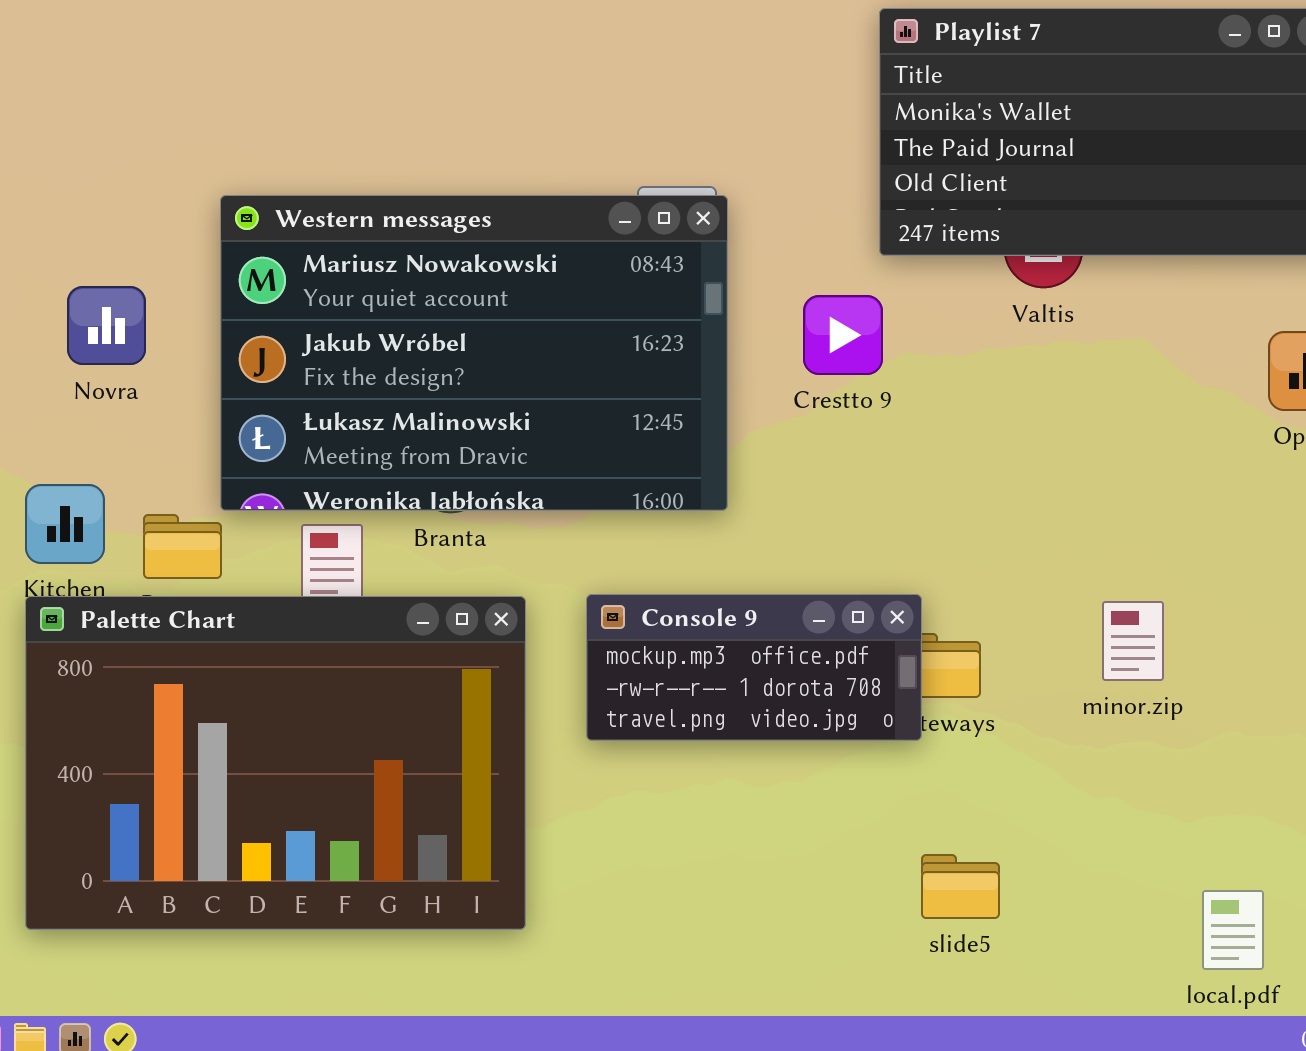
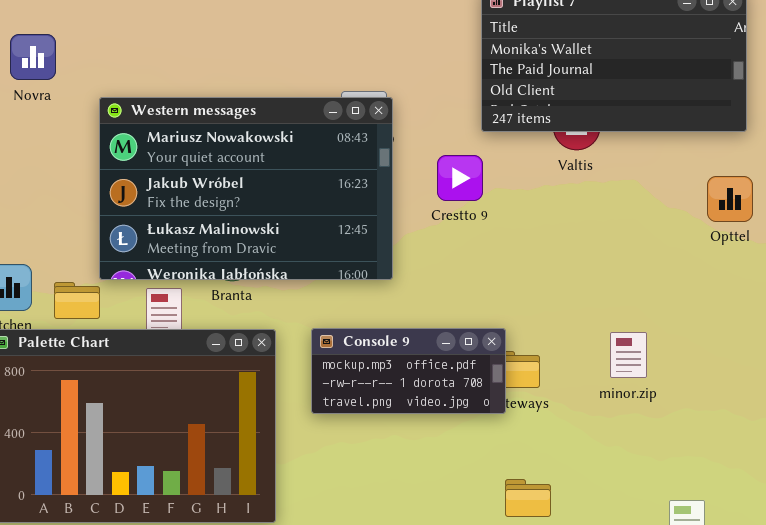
Novra: [67,286,146,365] -> [10,34,56,80], moved

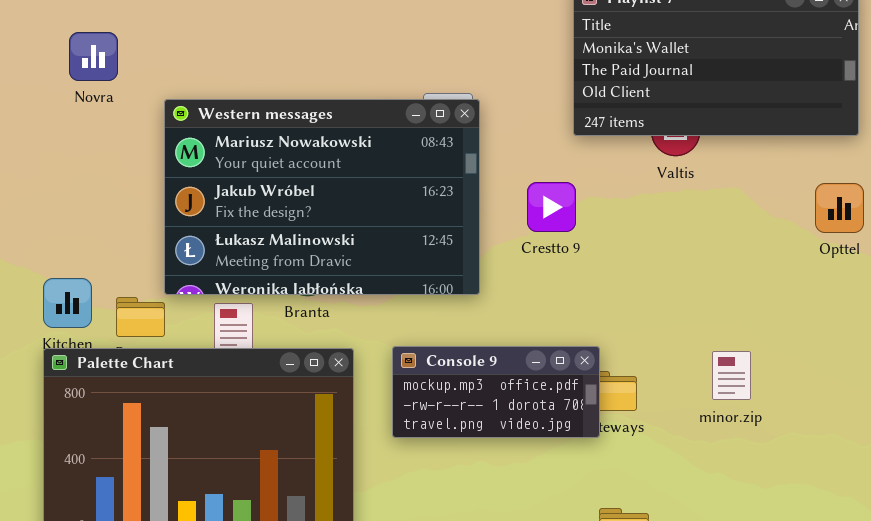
Crestto 9: [437,155,483,201] -> [527,182,576,232], moved

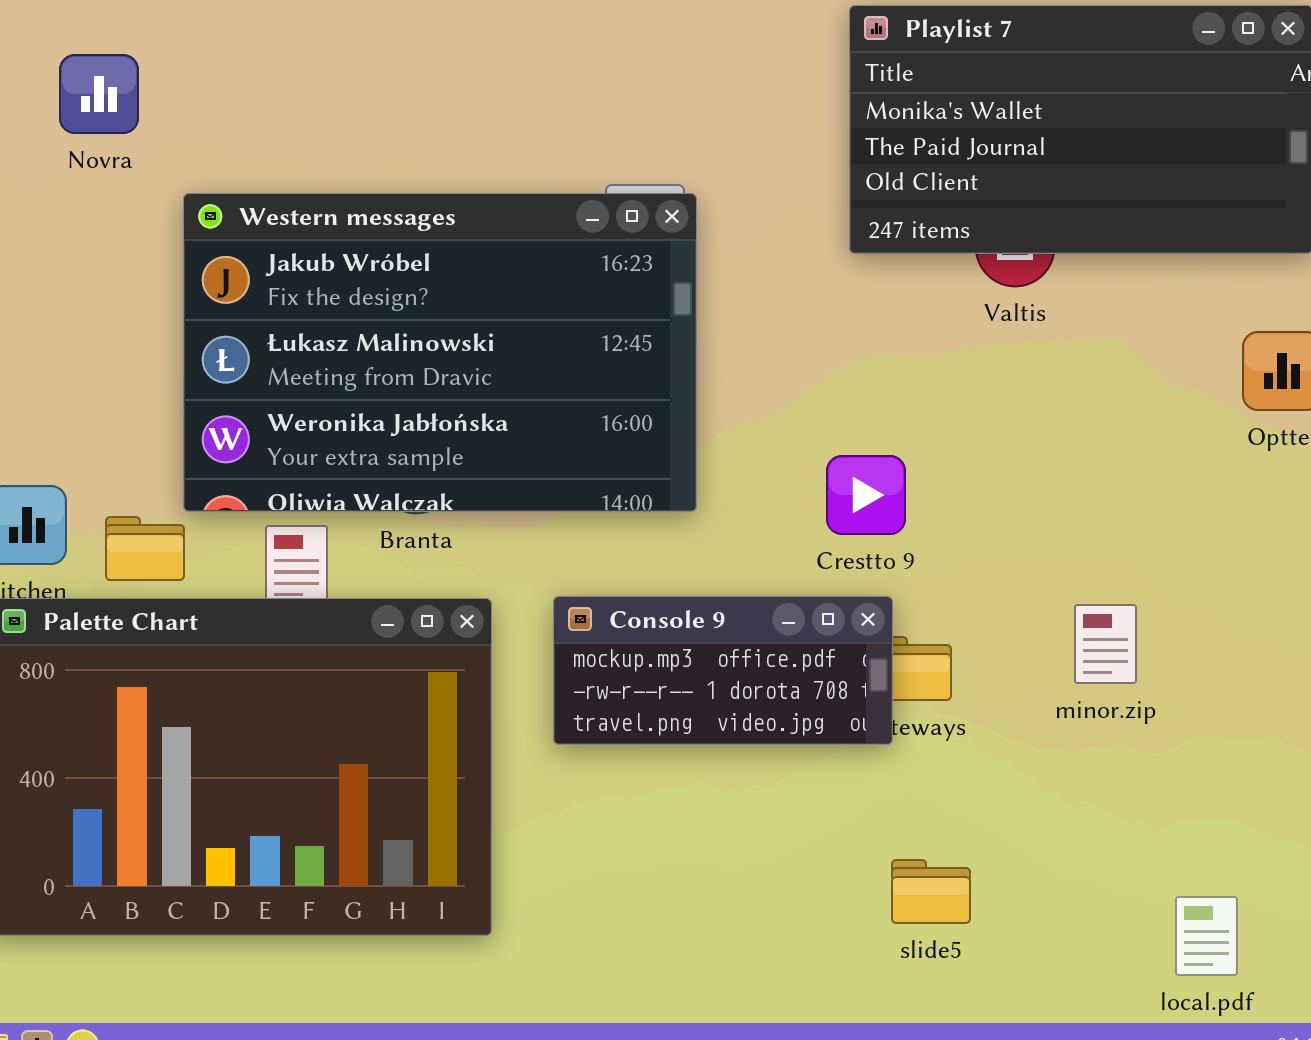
Novra: [69,32,118,81] -> [59,54,139,134], moved
Western messages: [164,99,480,295] -> [183,193,697,512], scrolled down 1 row
Crestto 9: [527,182,576,232] -> [826,455,906,535], moved

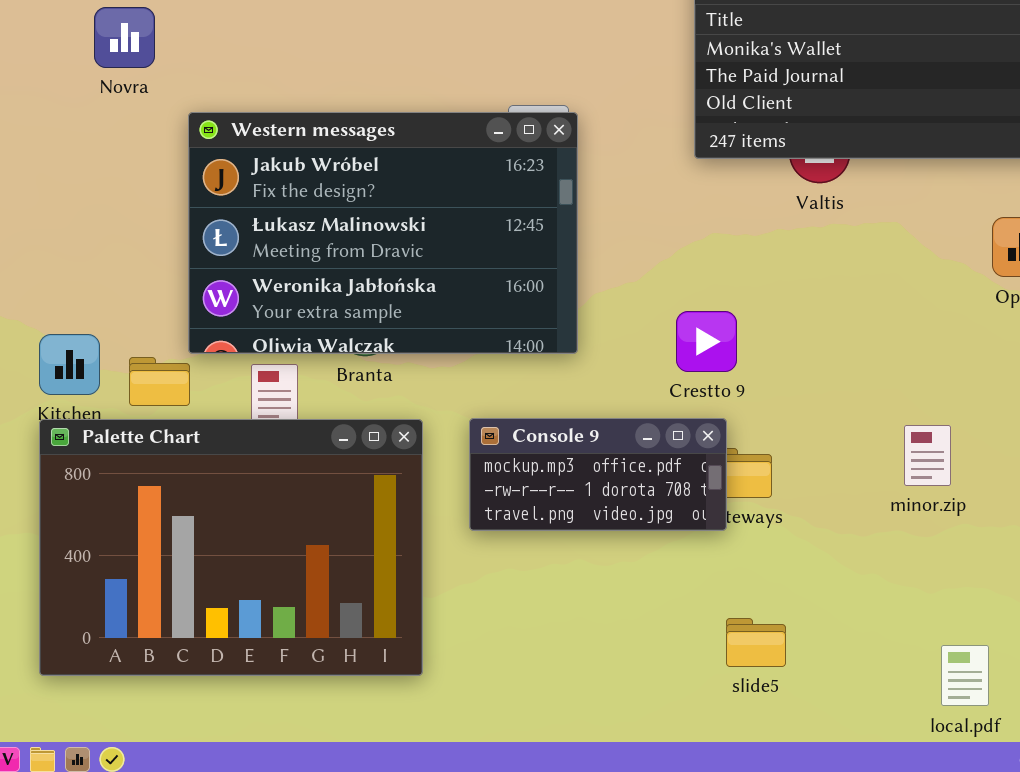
minor.zip: [1074,604,1137,684] -> [904,425,951,486], moved

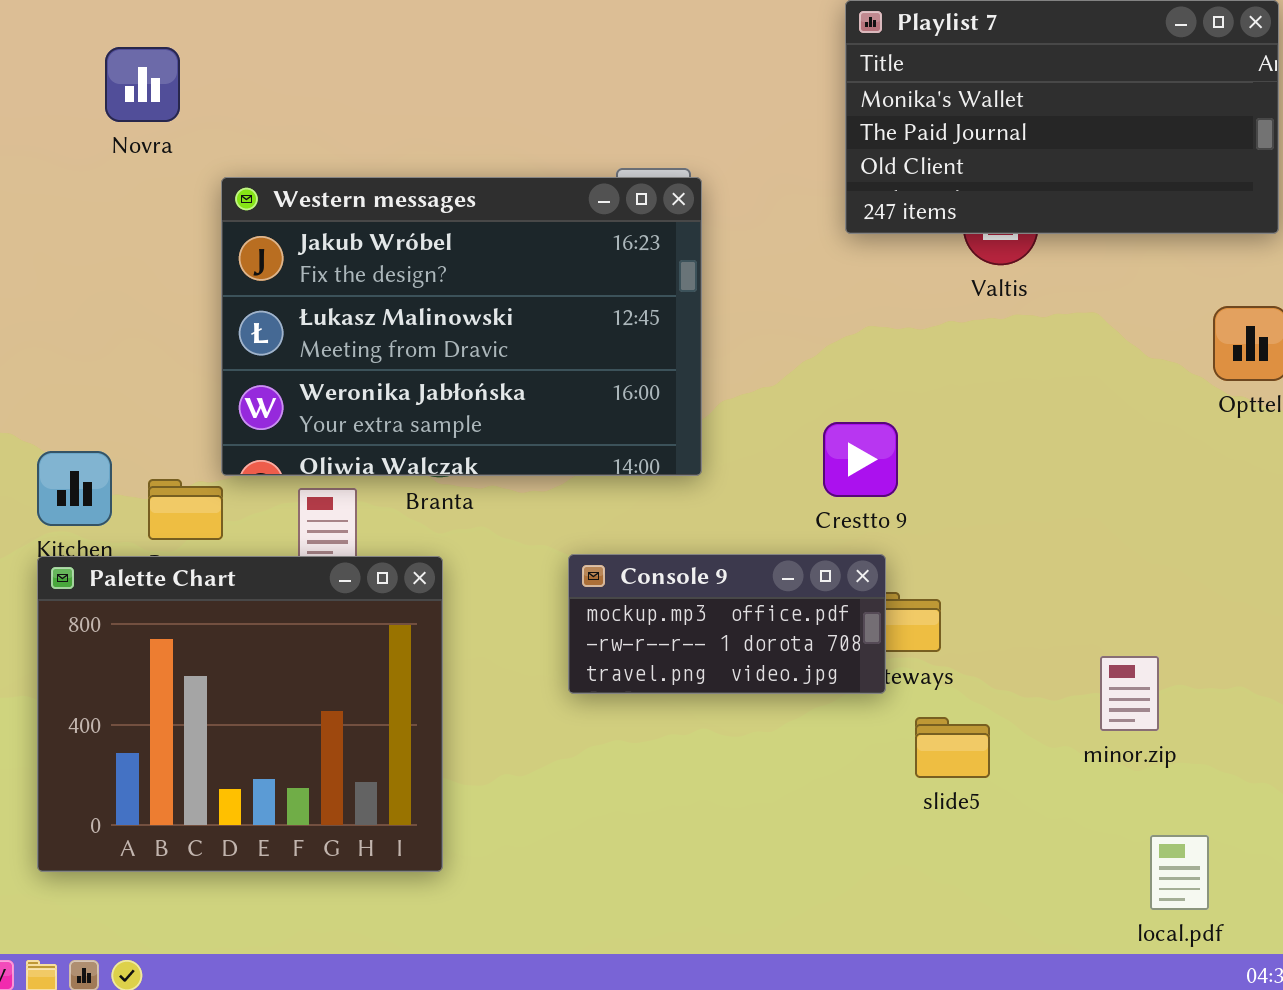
Palette Chart: [39,419,423,676] -> [37,556,443,872], resized
minor.zip: [904,425,951,486] -> [1100,656,1159,731], moved
slide5: [726,618,786,667] -> [915,717,990,778], moved

